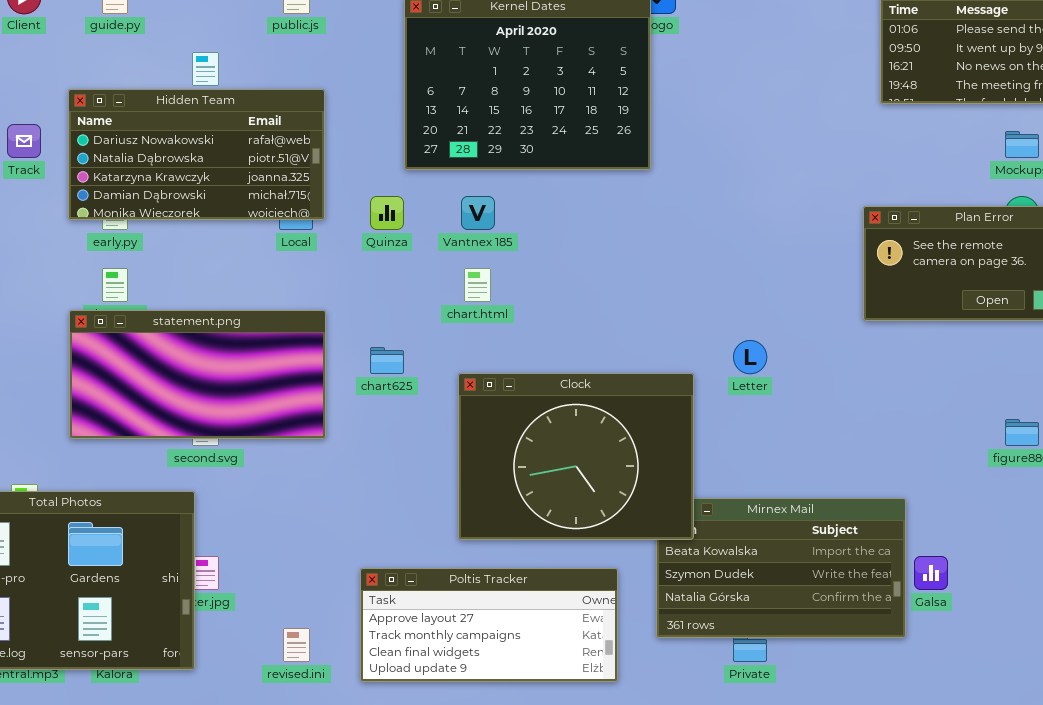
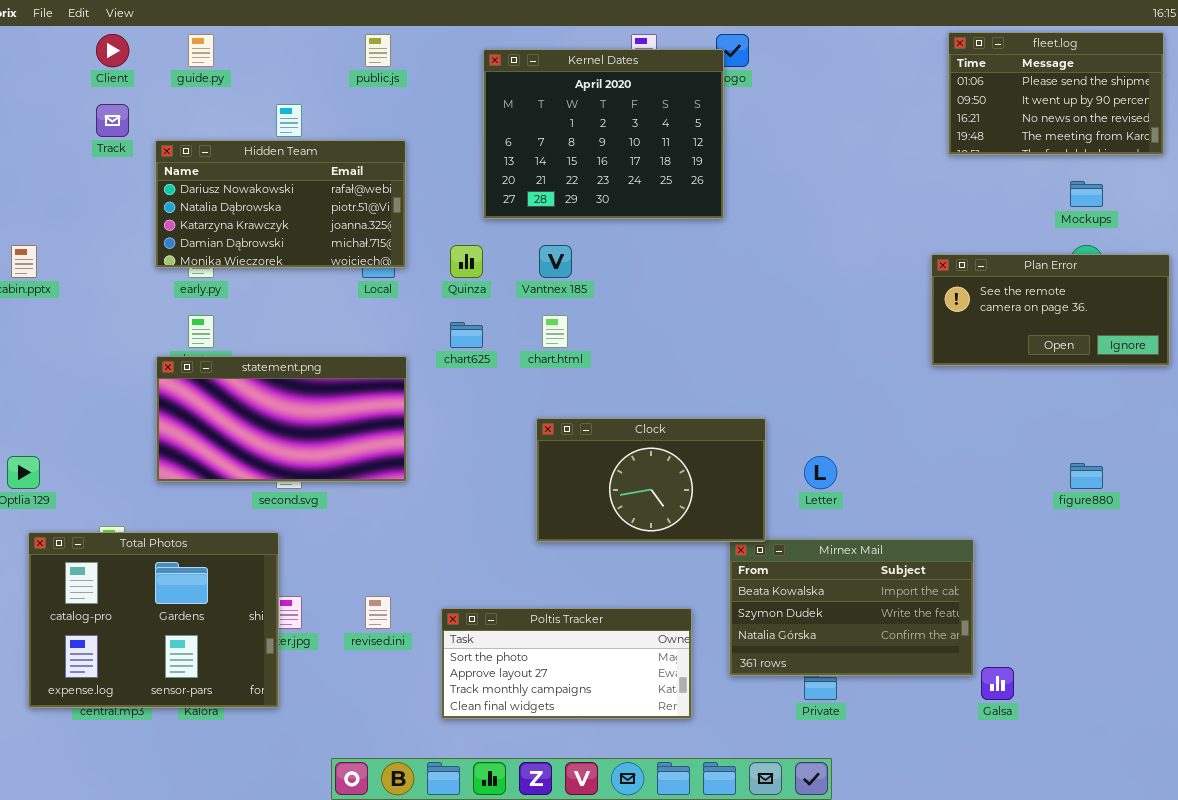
Track: [7,124,41,158] -> [96,104,129,137], moved
Letter: [733,340,767,374] -> [804,456,837,489], moved
chart625: [370,347,404,374] -> [450,322,483,348], moved
Clock: [458,373,694,540] -> [536,418,766,542], resized
Galsa: [914,556,948,590] -> [981,667,1014,700], moved
Poltis Tracker: [360,568,618,682] -> [441,608,692,719], scrolled up 1 row
revised.ini: [283,628,310,662] -> [365,596,391,629], moved

